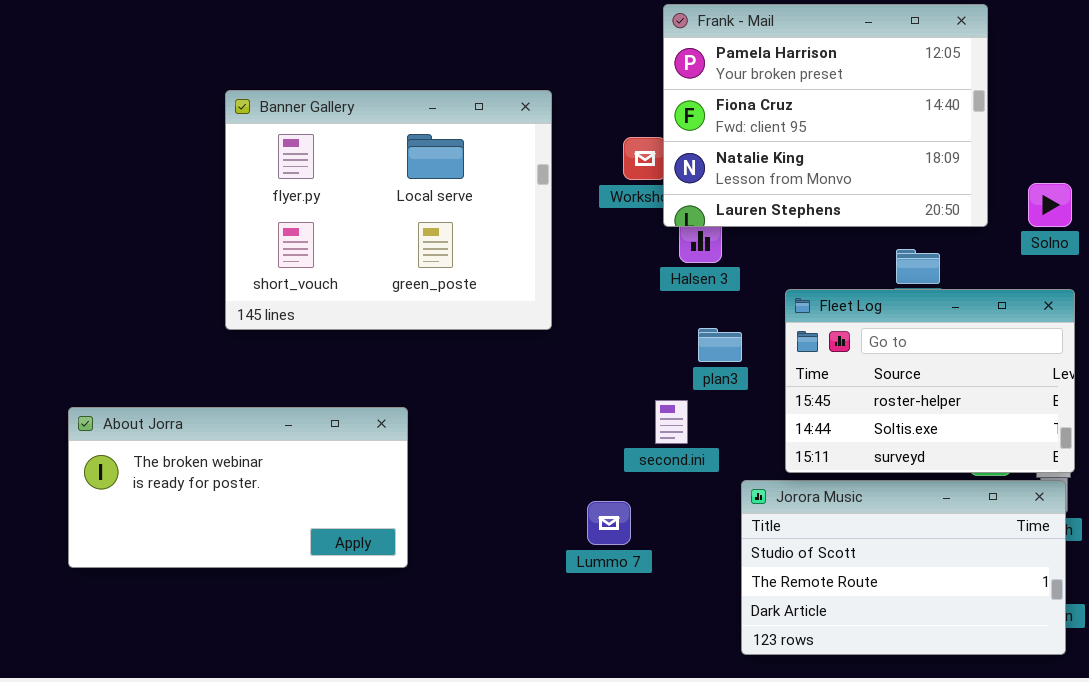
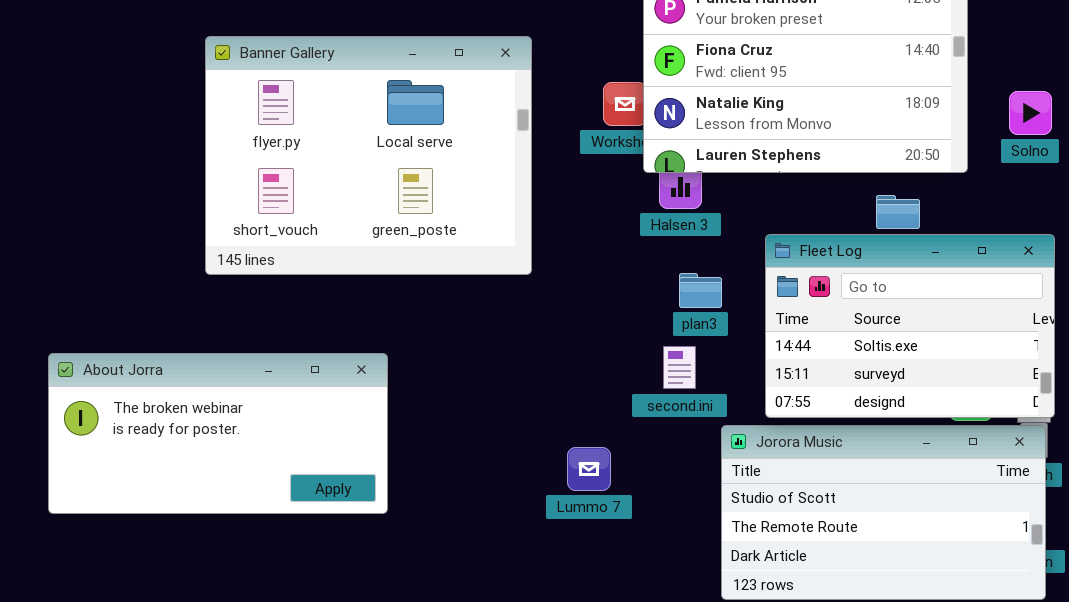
Solno: [1028,183,1072,227] -> [1009,91,1052,135], moved
Fleet Log: [785,289,1075,473] -> [765,234,1055,418], scrolled down 1 row
second.ini: [655,400,688,444] -> [663,346,696,389], moved

